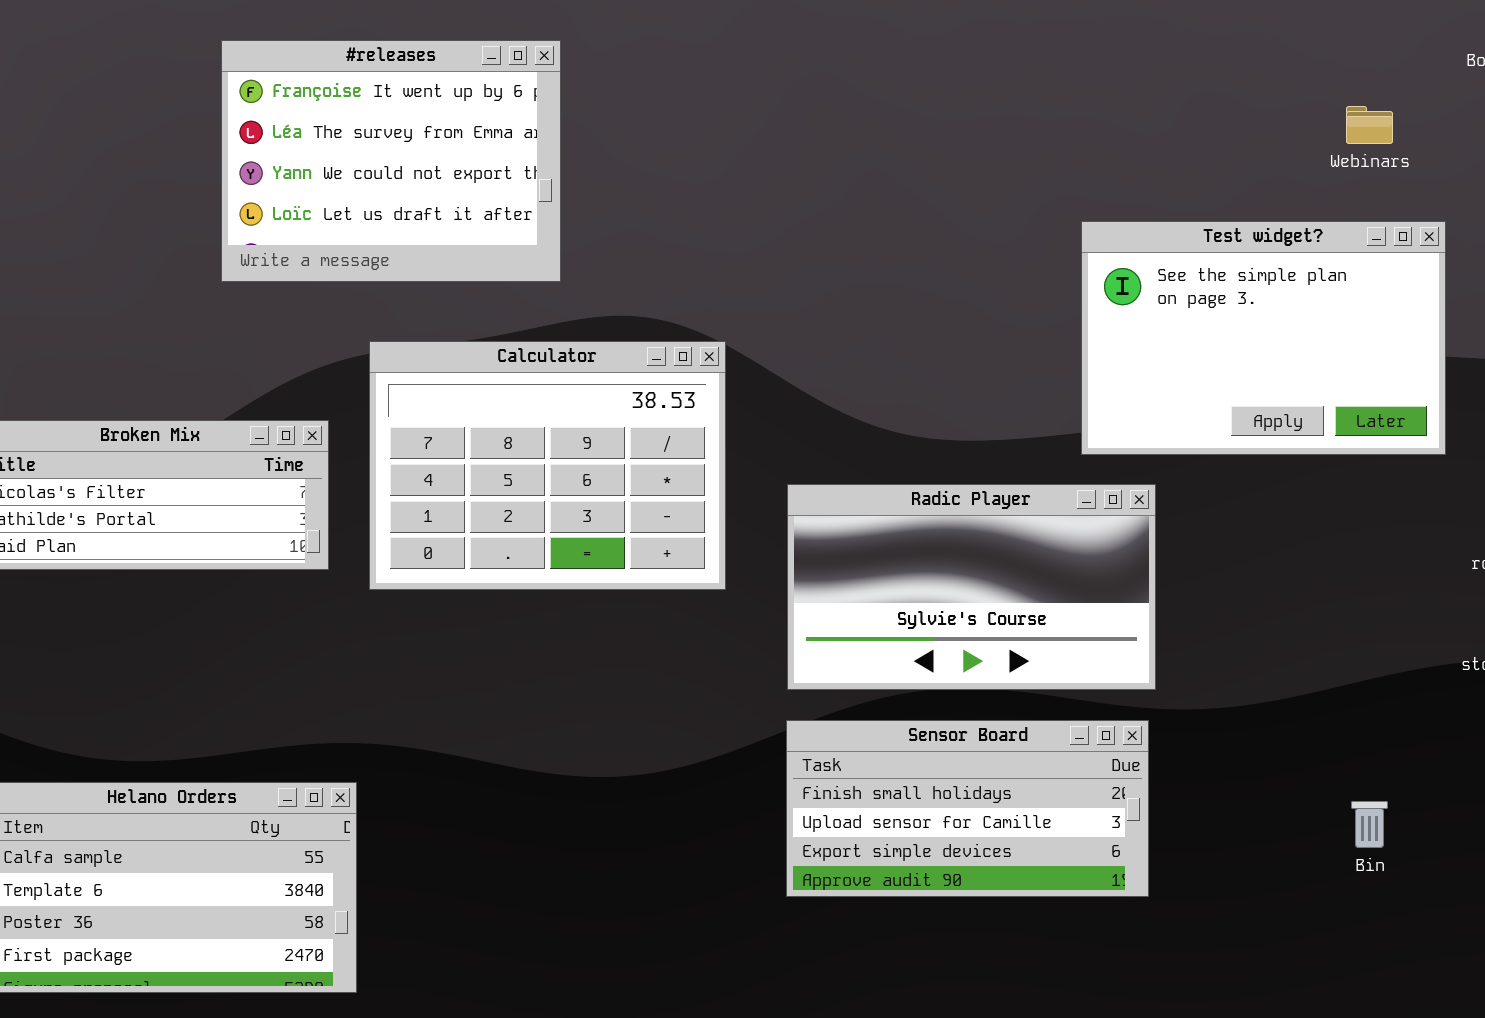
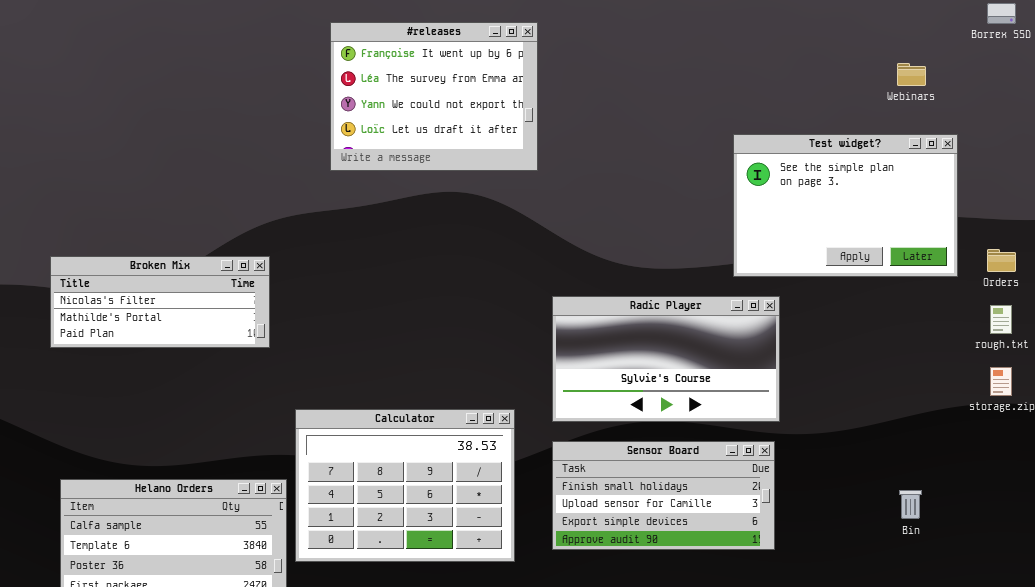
#releases: [221,40,561,282] -> [330,22,538,171], moved
Calculator: [369,341,726,590] -> [295,409,515,562], moved

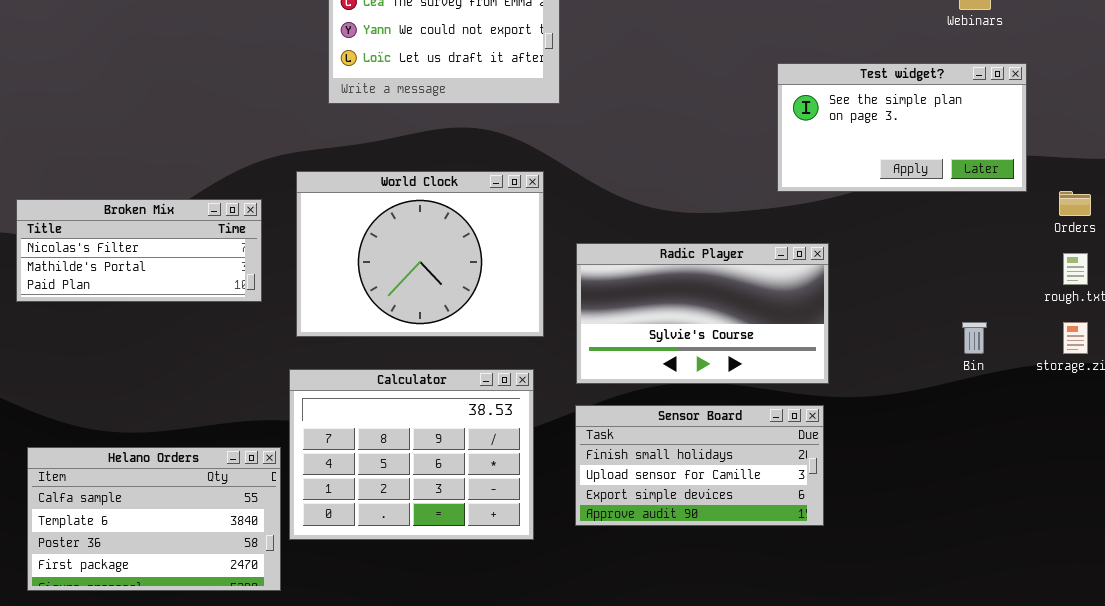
Test widget?: [733,134,958,277] -> [777,63,1027,192], resized
World Clock: none -> [296,171,544,337], opened
Bin: [899,490,922,519] -> [962,322,987,354], moved

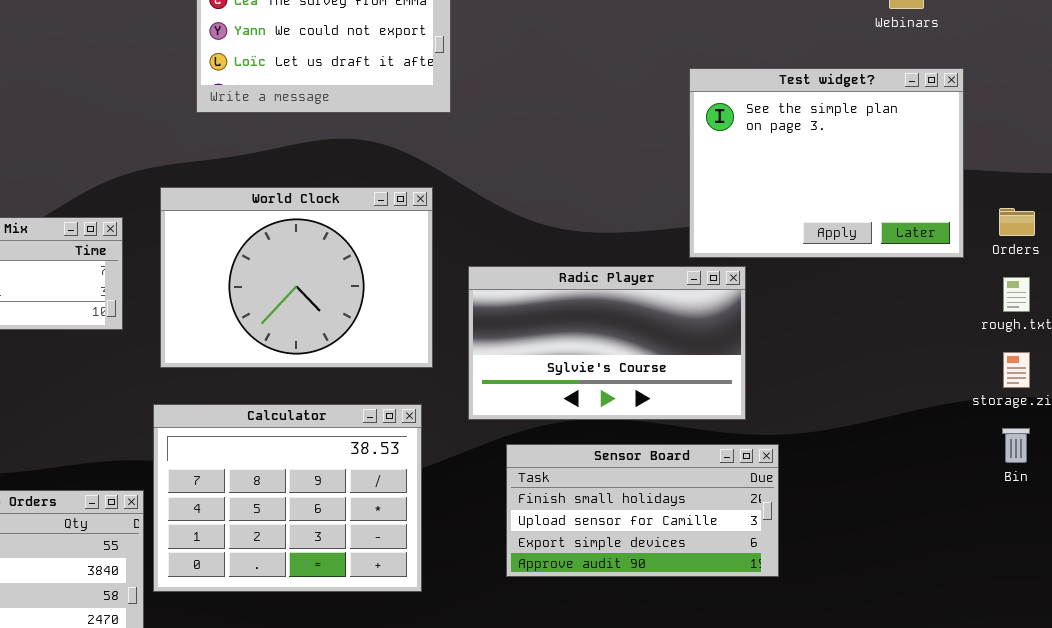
Test widget?: [777,63,1027,192] -> [689,68,964,258], resized
Bin: [962,322,987,354] -> [1002,428,1030,463], moved
Sensor Board: [575,405,824,526] -> [506,444,779,577], moved

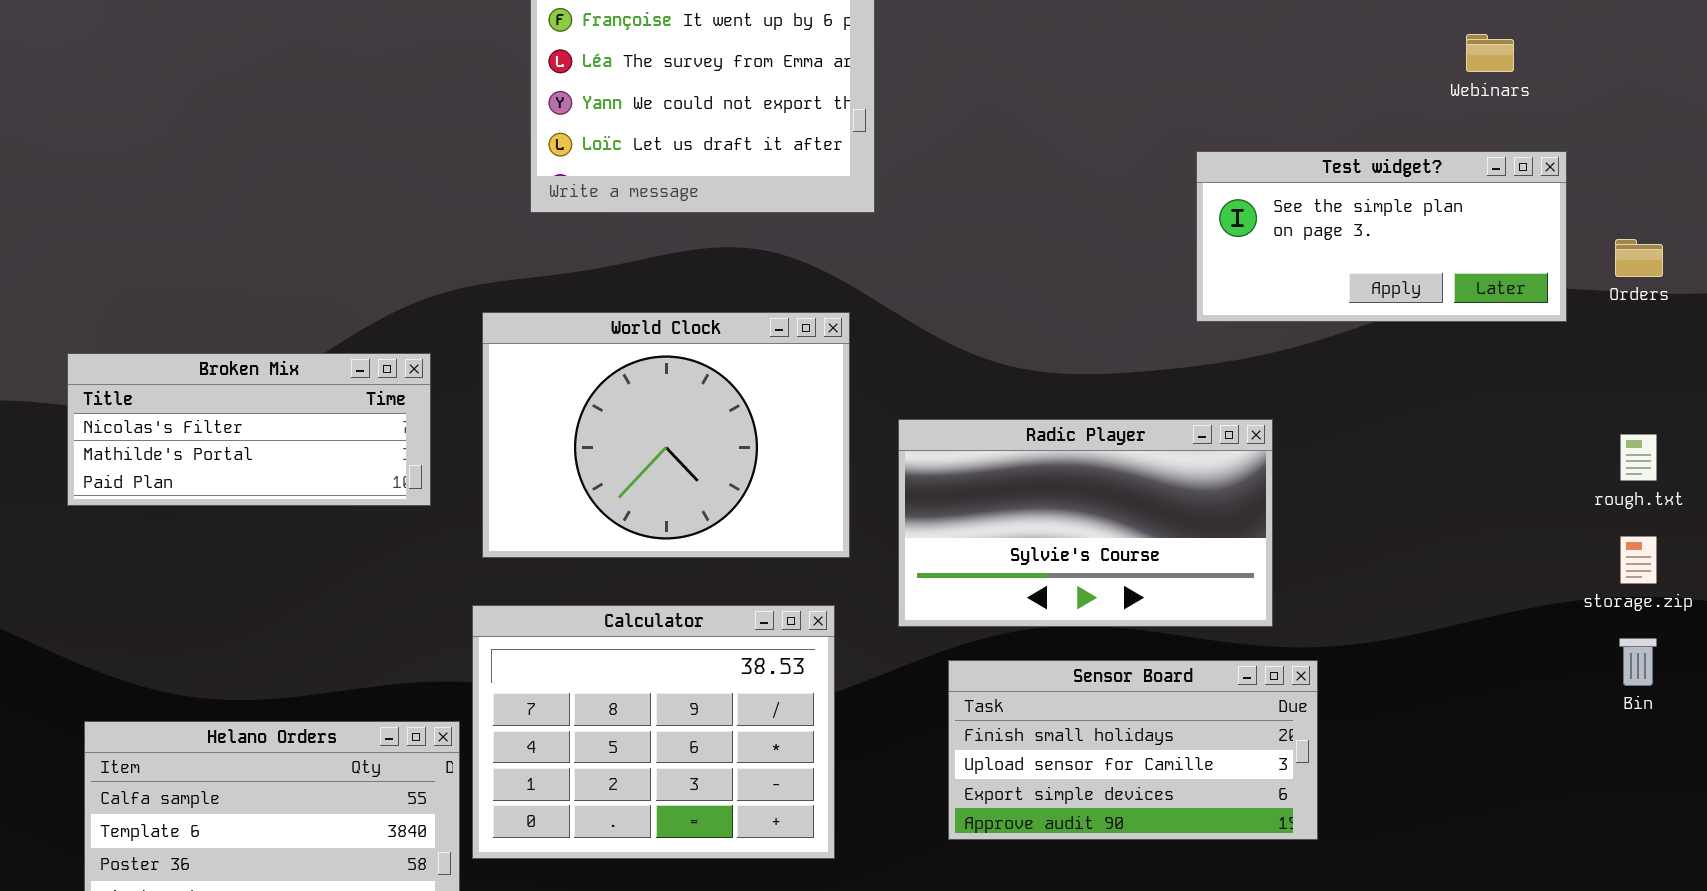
Test widget?: [689,68,964,258] -> [1196,151,1567,322], resized
Orders: [999,208,1035,236] -> [1615,239,1663,277], moved

